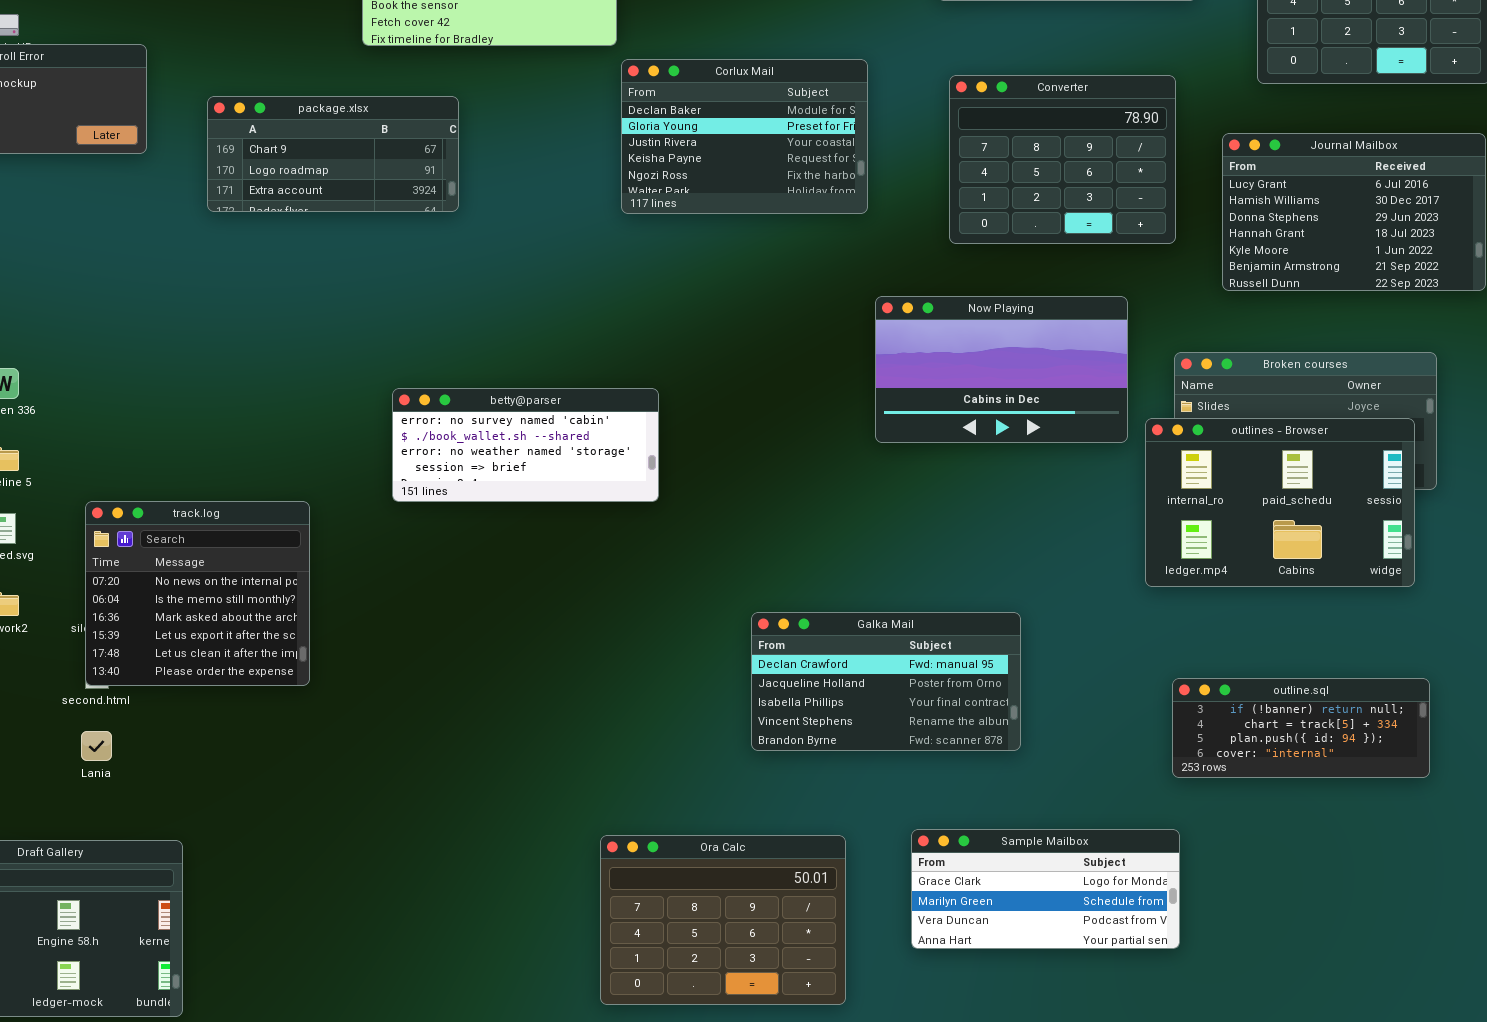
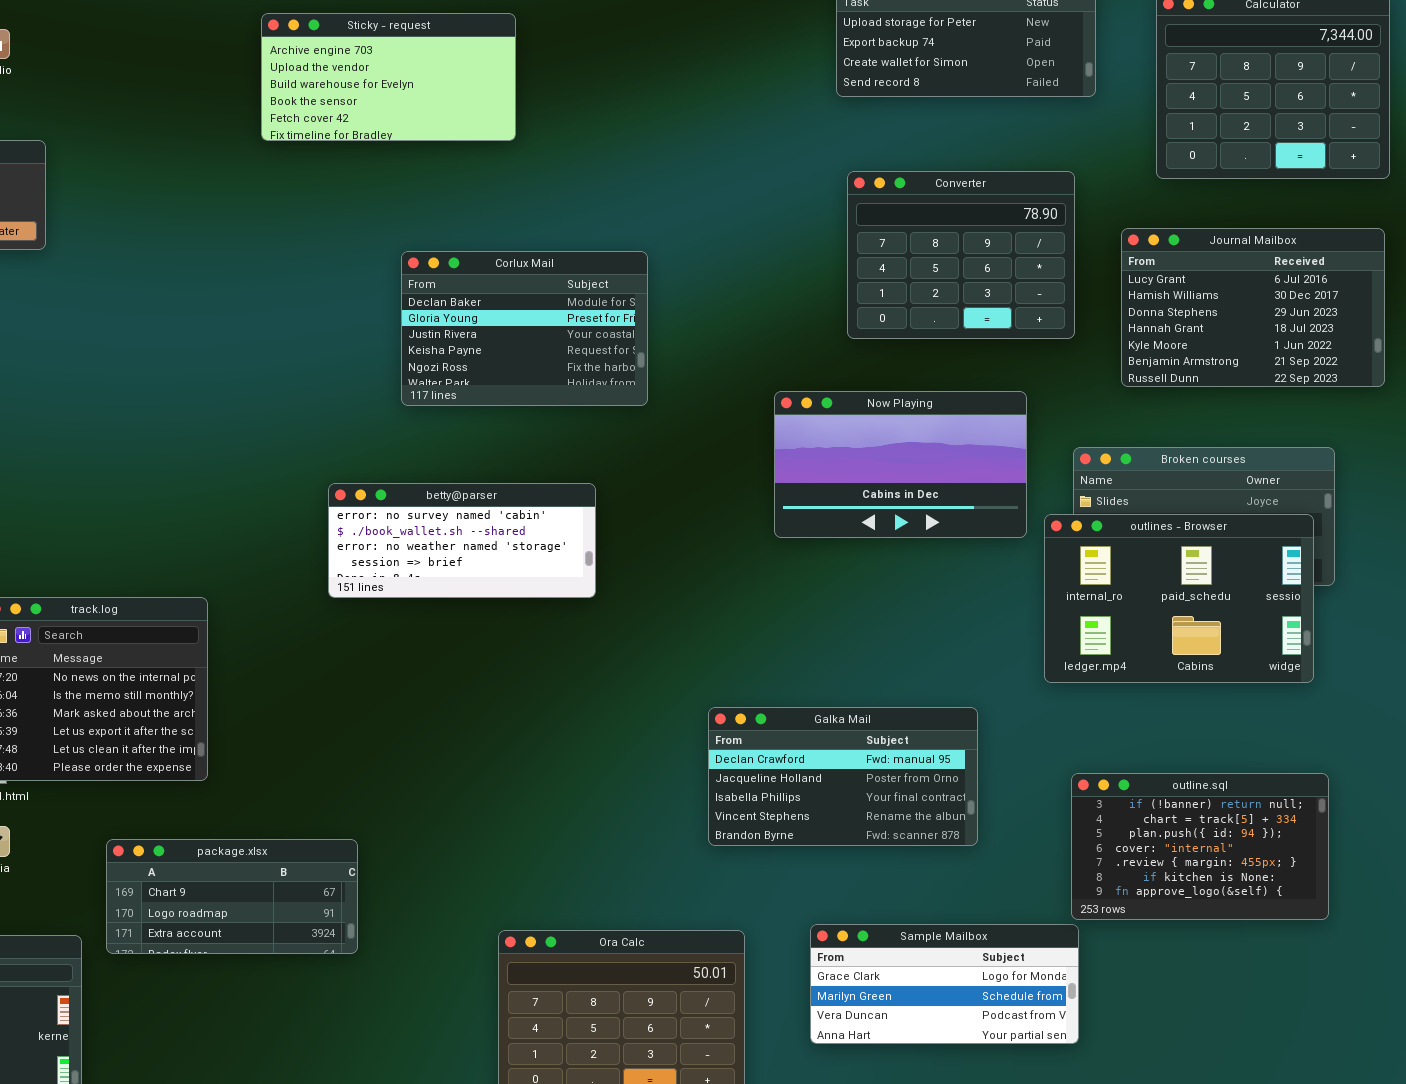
Corlux Mail: [621,59,868,214] -> [401,251,648,406], moved
package.xlsx: [207,96,459,212] -> [106,839,358,954], moved
betty@parser: [392,388,659,502] -> [328,483,596,598], moved
Galka Mail: [751,612,1021,751] -> [708,707,978,846], moved
outline.sql: [1172,678,1430,778] -> [1071,773,1329,920], resized

